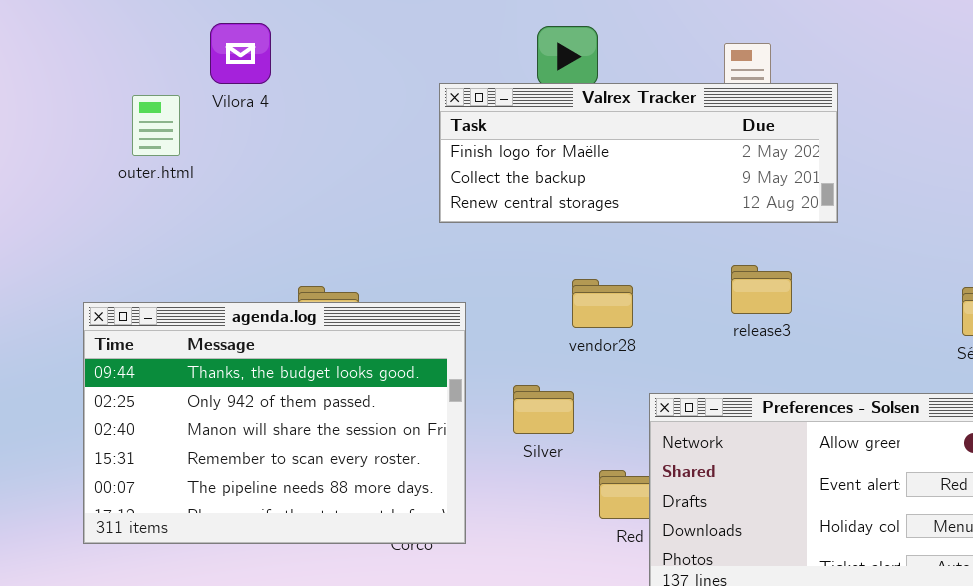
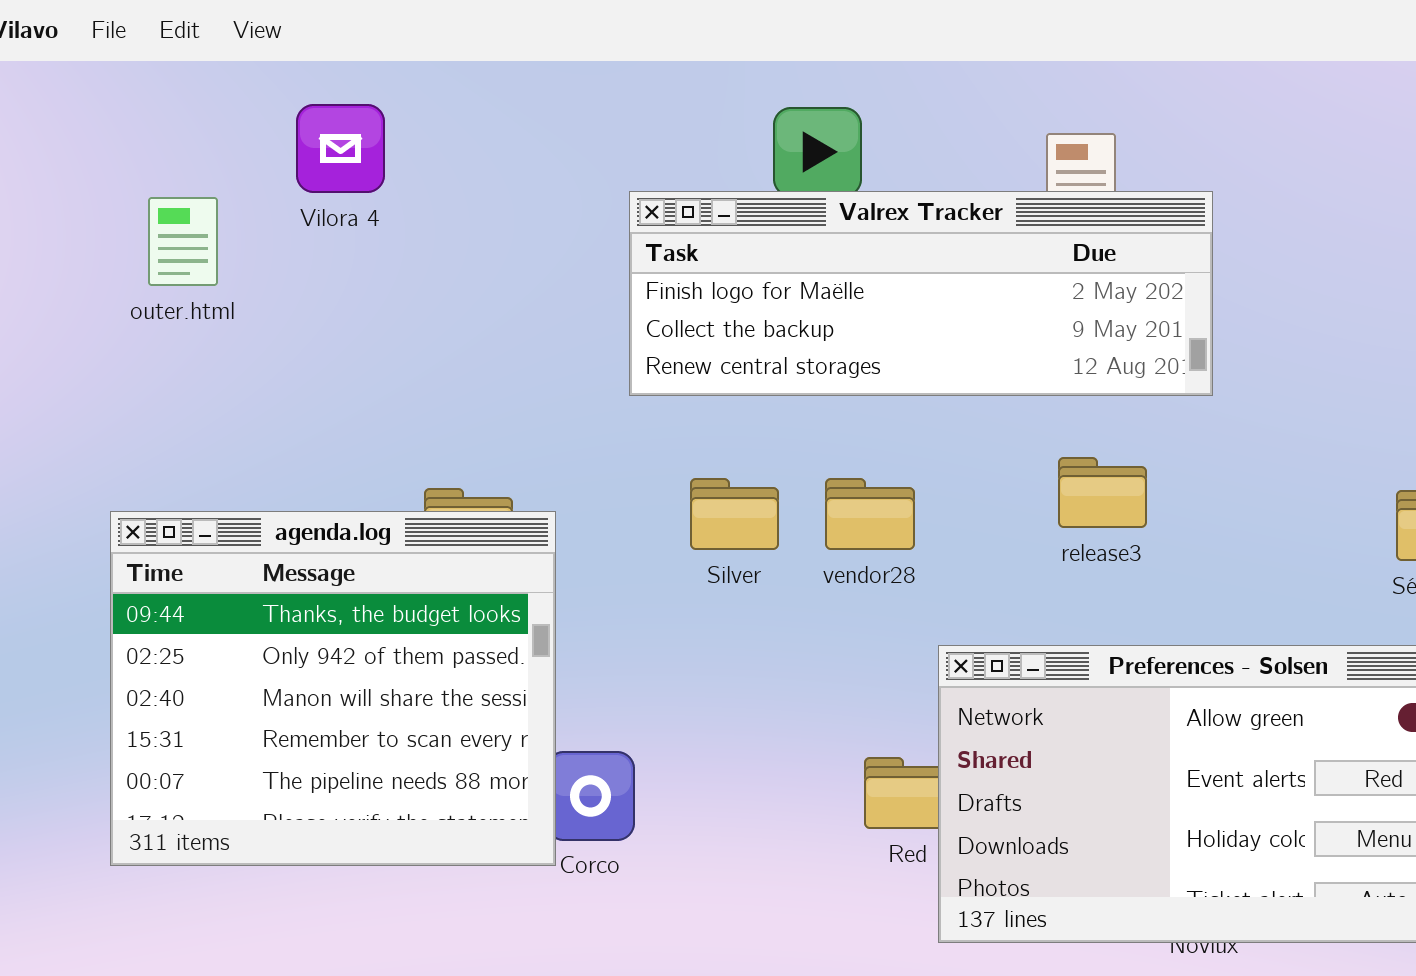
outer.html: [132,95,180,156] -> [148,197,218,286], moved
agenda.log: [83,302,466,544] -> [110,511,556,866], resized
Silver: [513,385,574,434] -> [690,478,779,550], moved

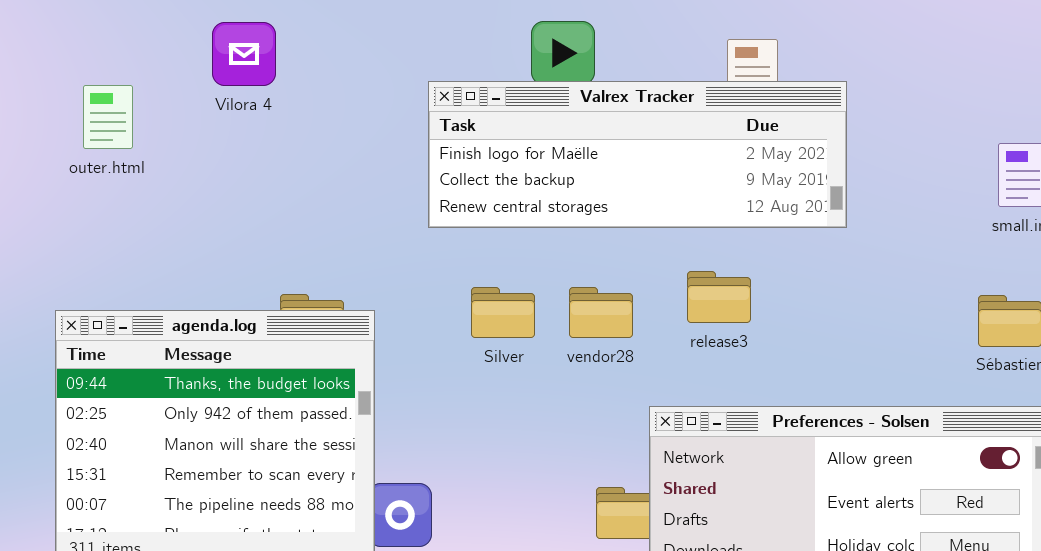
Vilora 4: [296,104,385,193] -> [212,22,276,86], moved
release3: [1058,457,1147,528] -> [687,271,751,323], moved

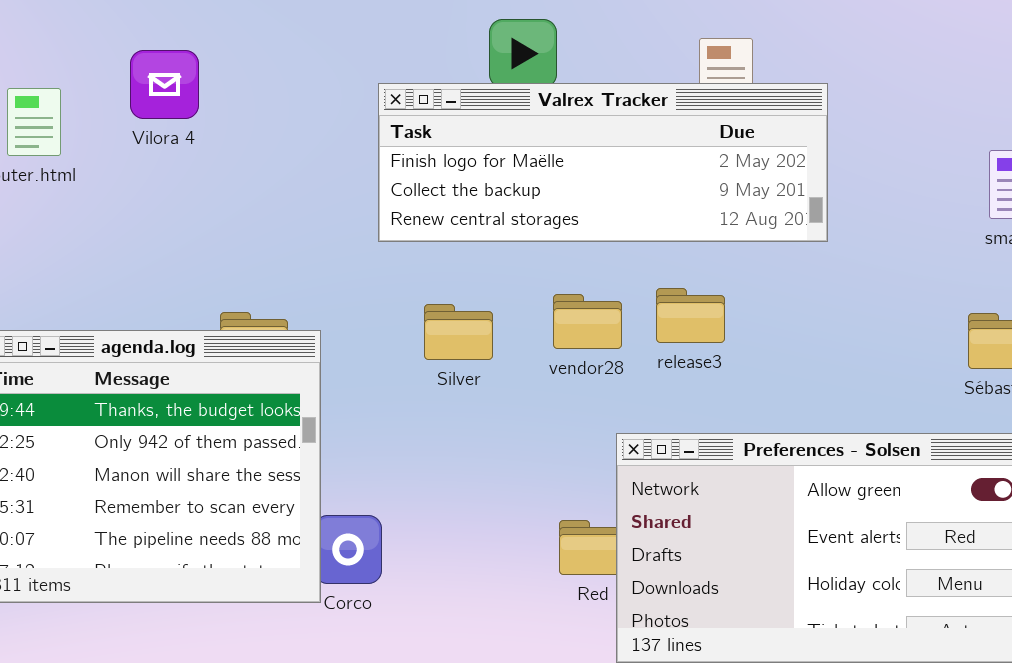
Vilora 4: [212,22,276,86] -> [130,50,199,119], moved
vendor28: [569,287,633,338] -> [553,294,622,349], moved

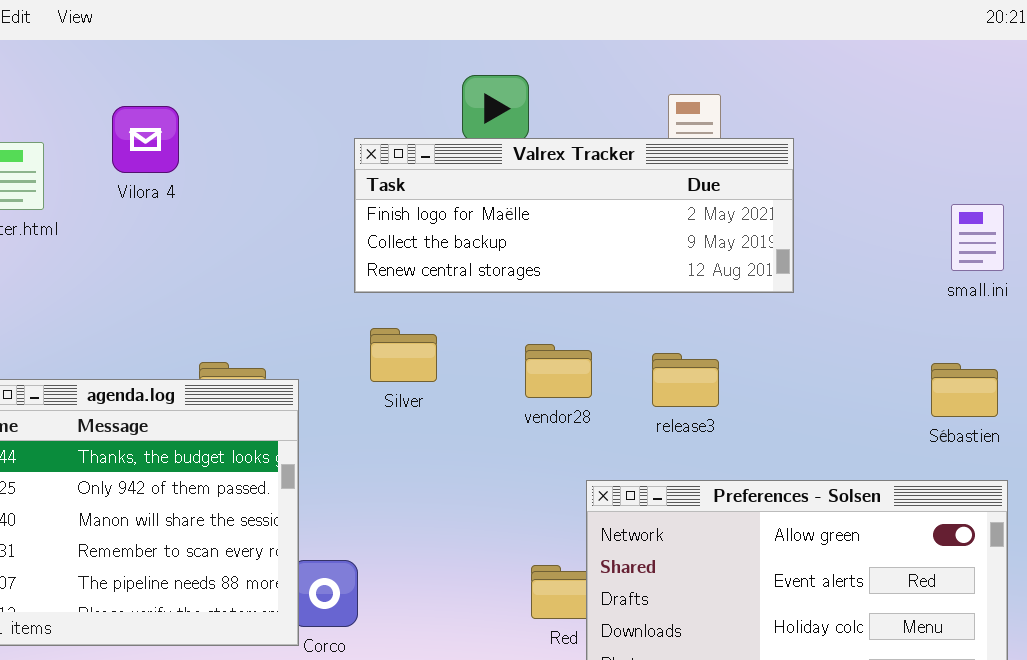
release3: [656,288,725,343] -> [652,353,719,407], moved
Silver: [424,304,493,360] -> [370,328,437,382], moved

